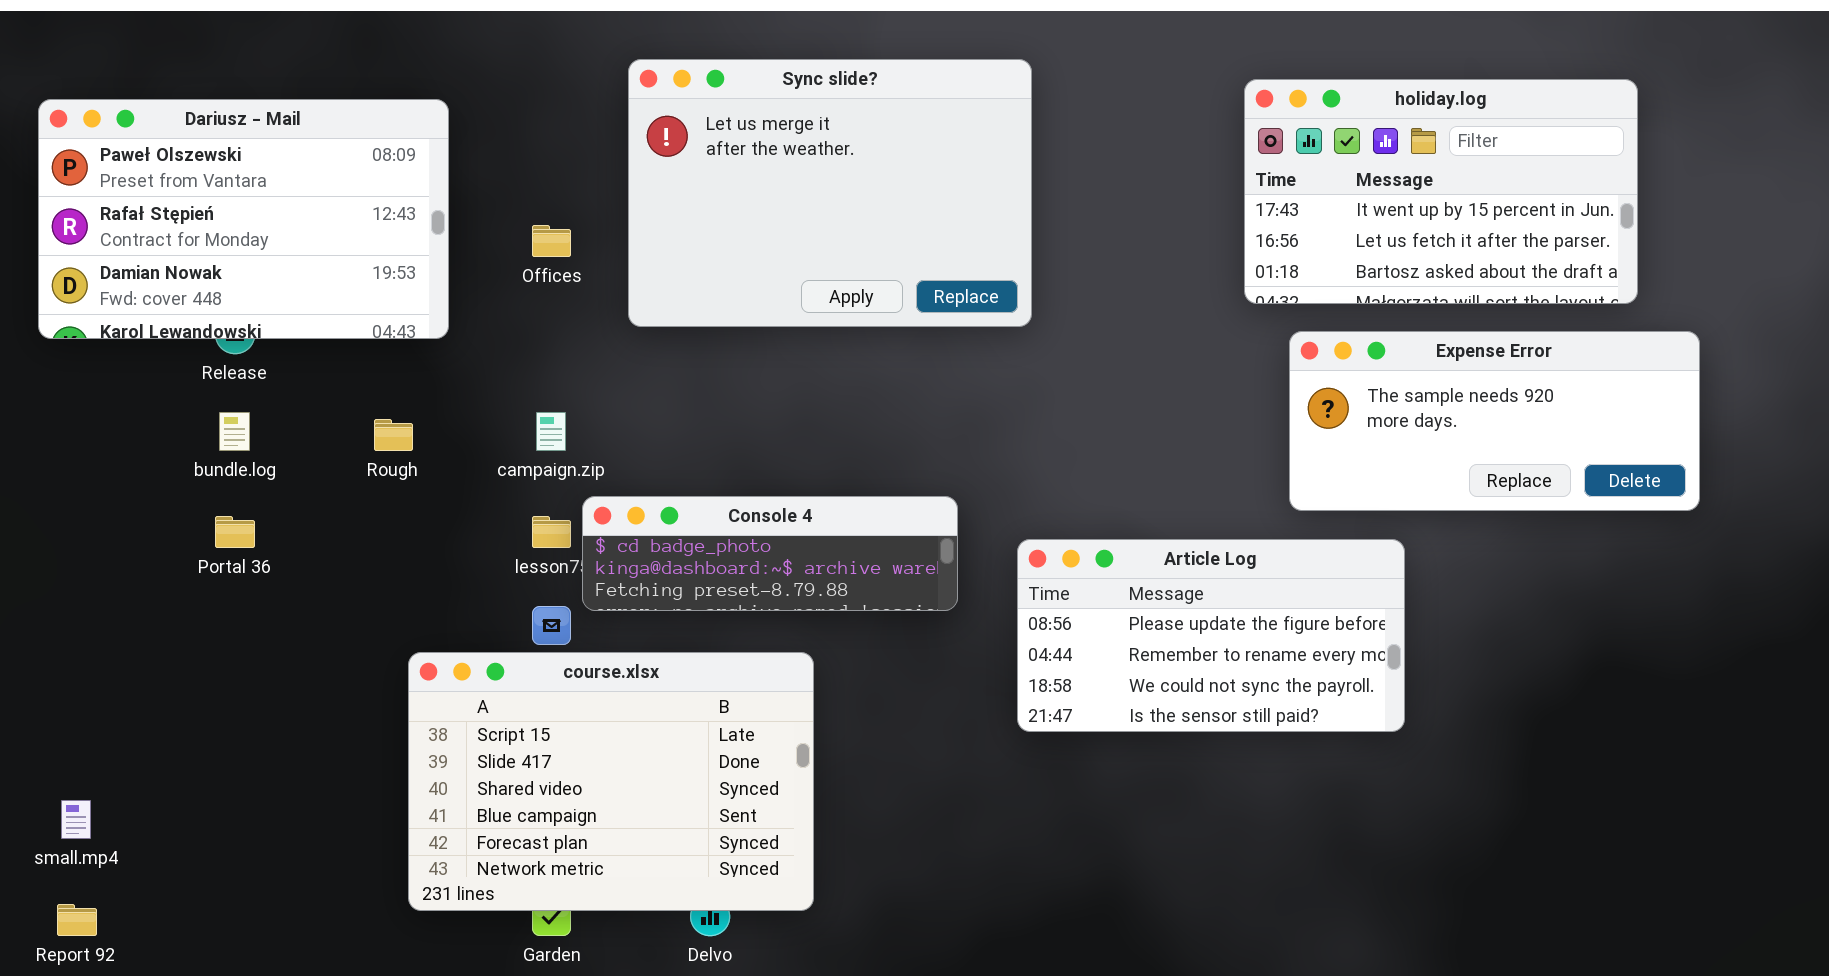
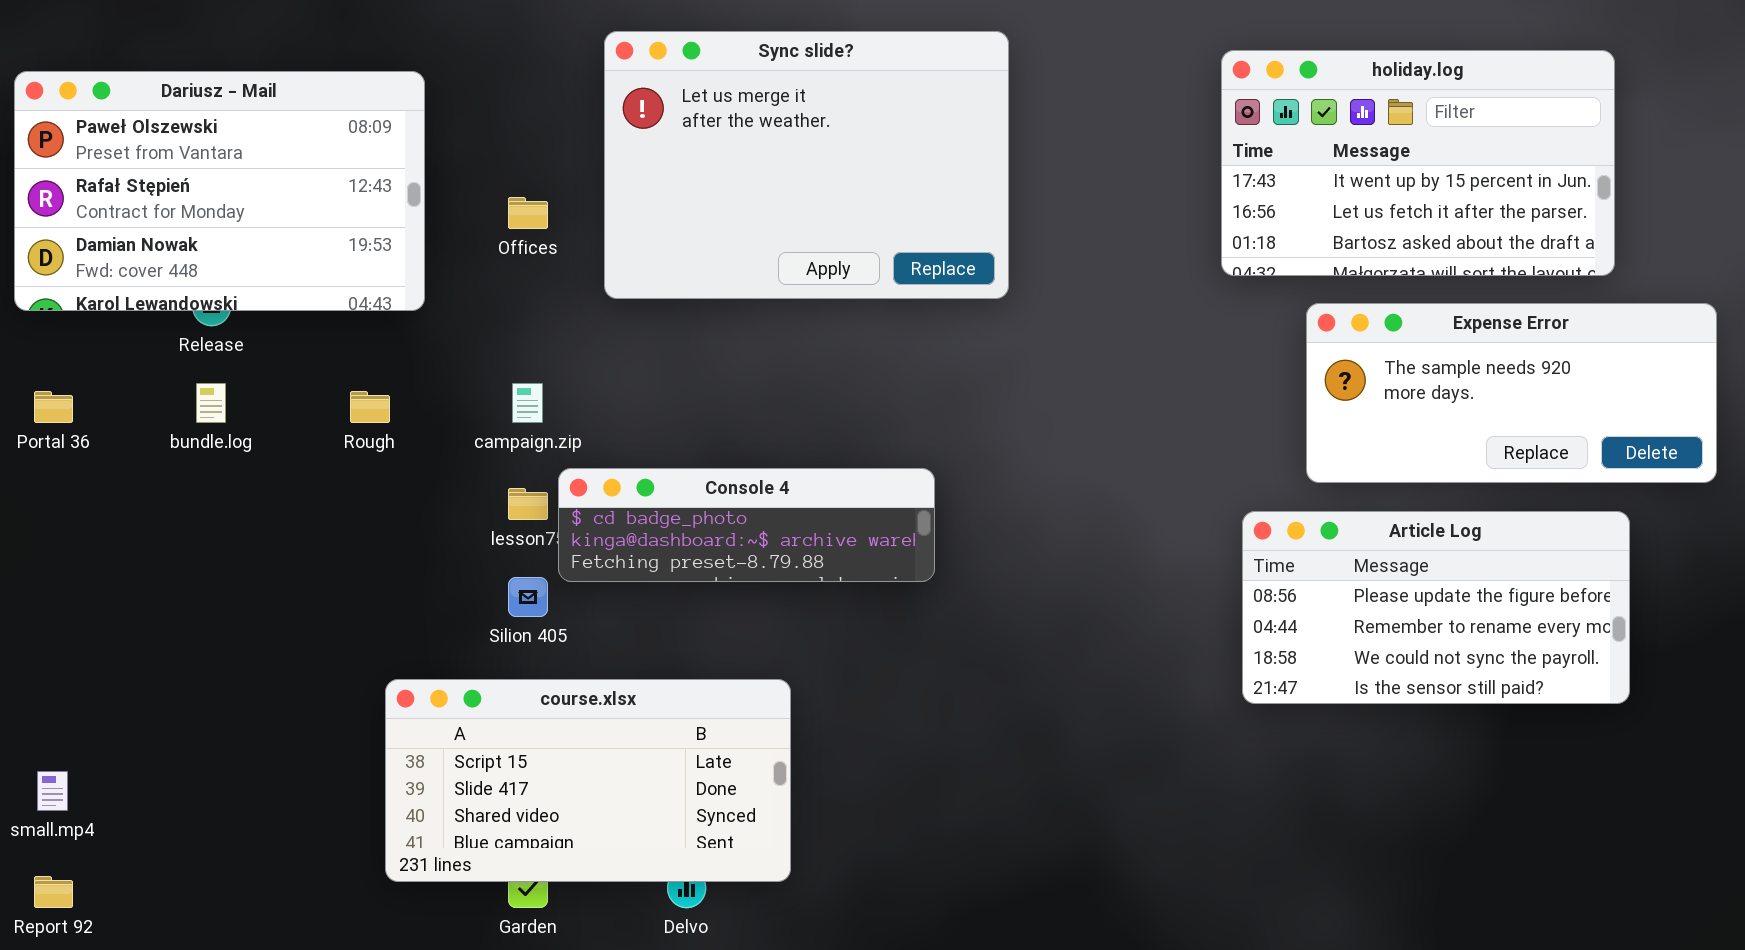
Expense Error: [1289,331,1700,511] -> [1306,303,1717,483], moved
Portal 36: [215,516,255,548] -> [34,391,73,423], moved
Article Log: [1017,539,1405,732] -> [1242,511,1630,704], moved
course.xlsx: [408,652,814,911] -> [385,679,791,882], resized

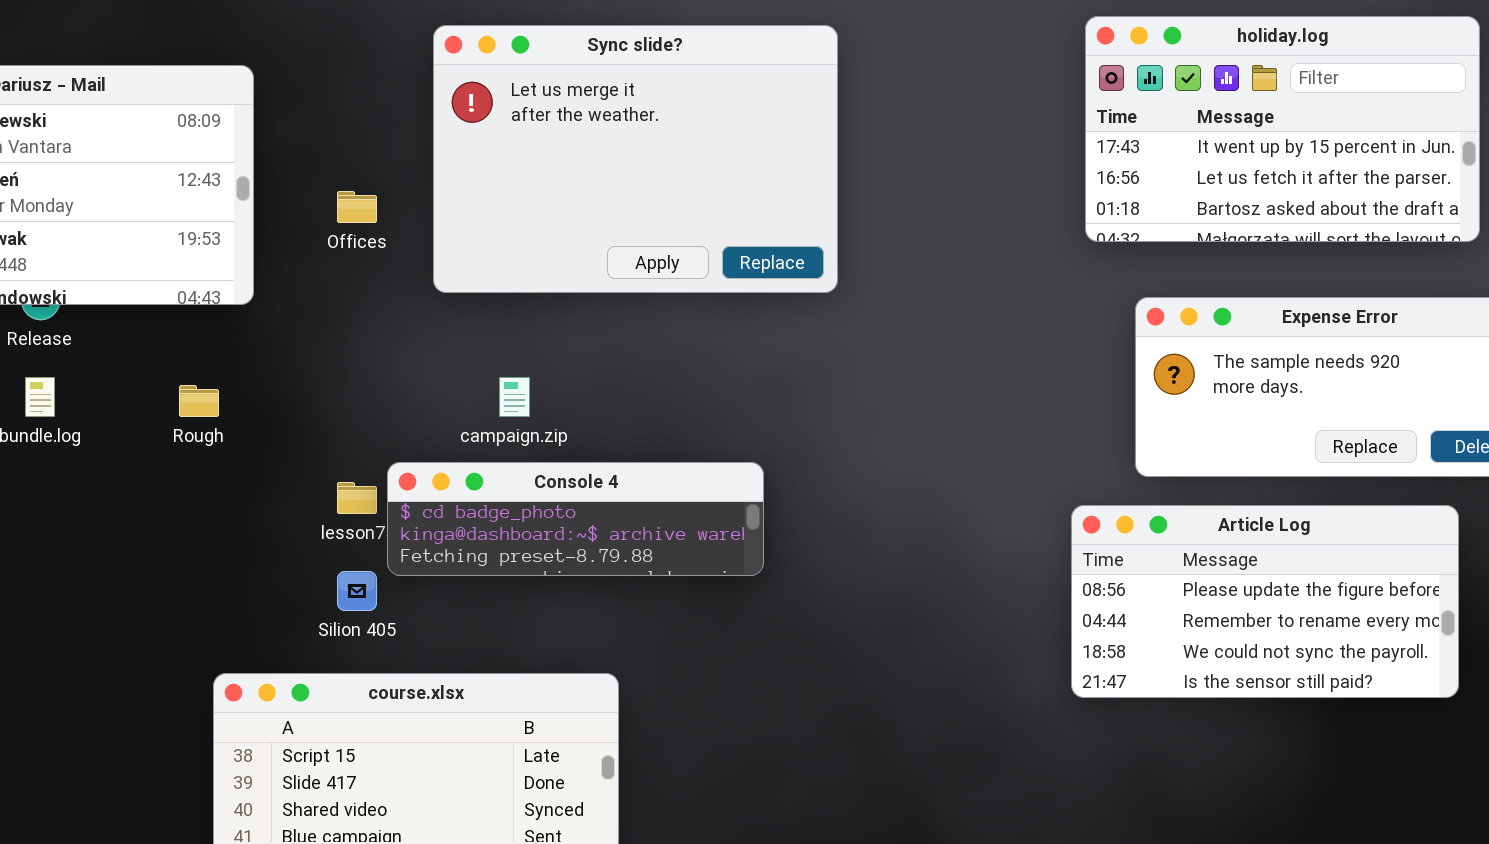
holiday.log: [1221,50,1615,276] -> [1085,16,1480,242], moved
campaign.zip: [512,383,543,423] -> [499,377,530,417], moved

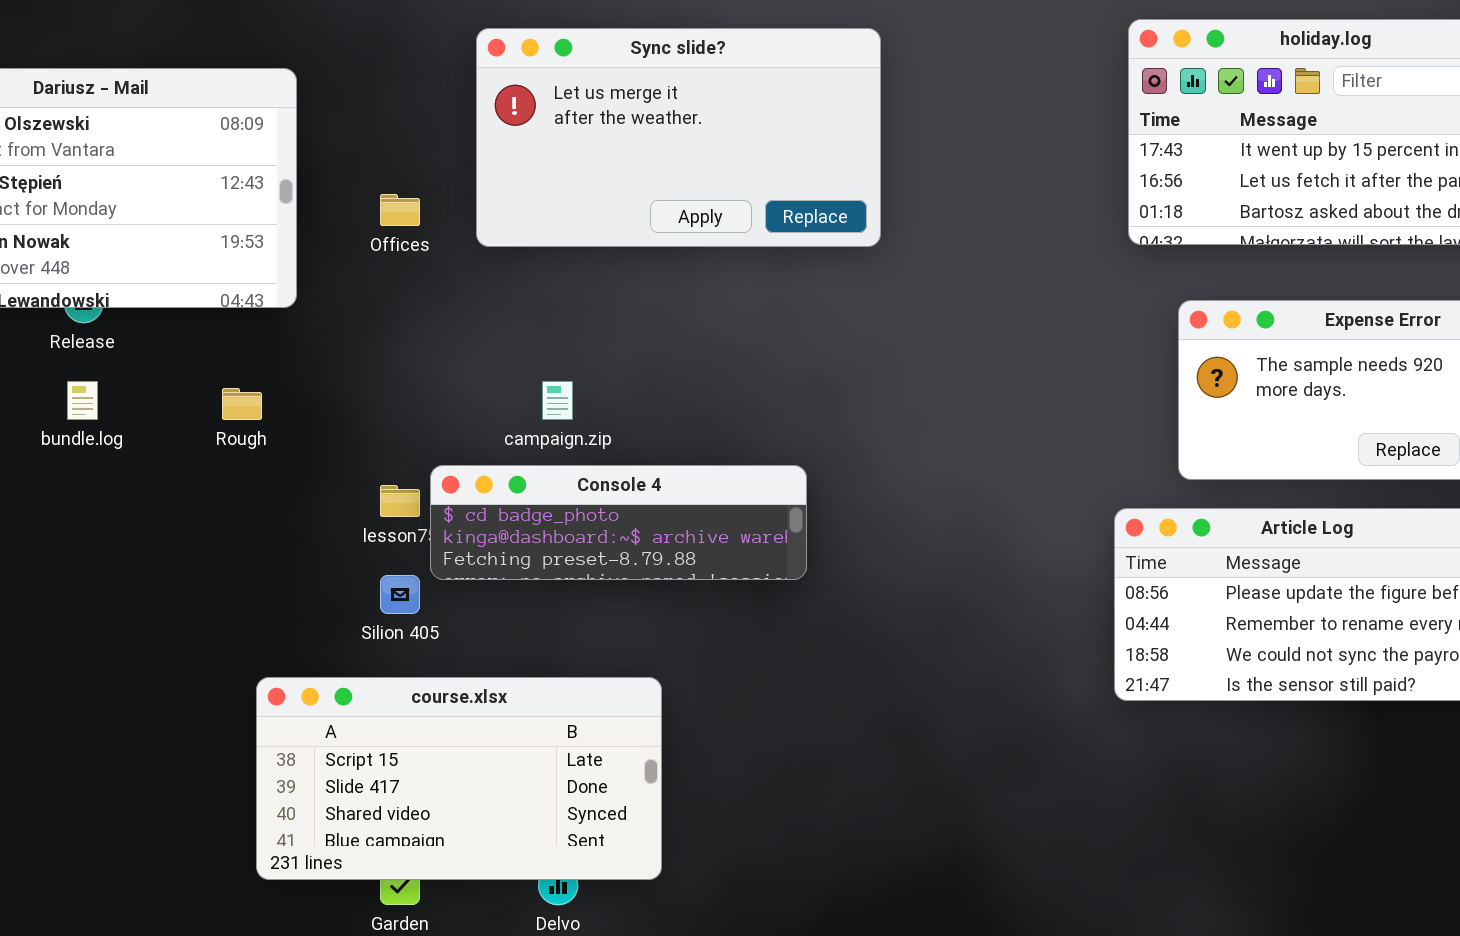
Sync slide?: [433,25,838,293] -> [476,28,881,247], resized

